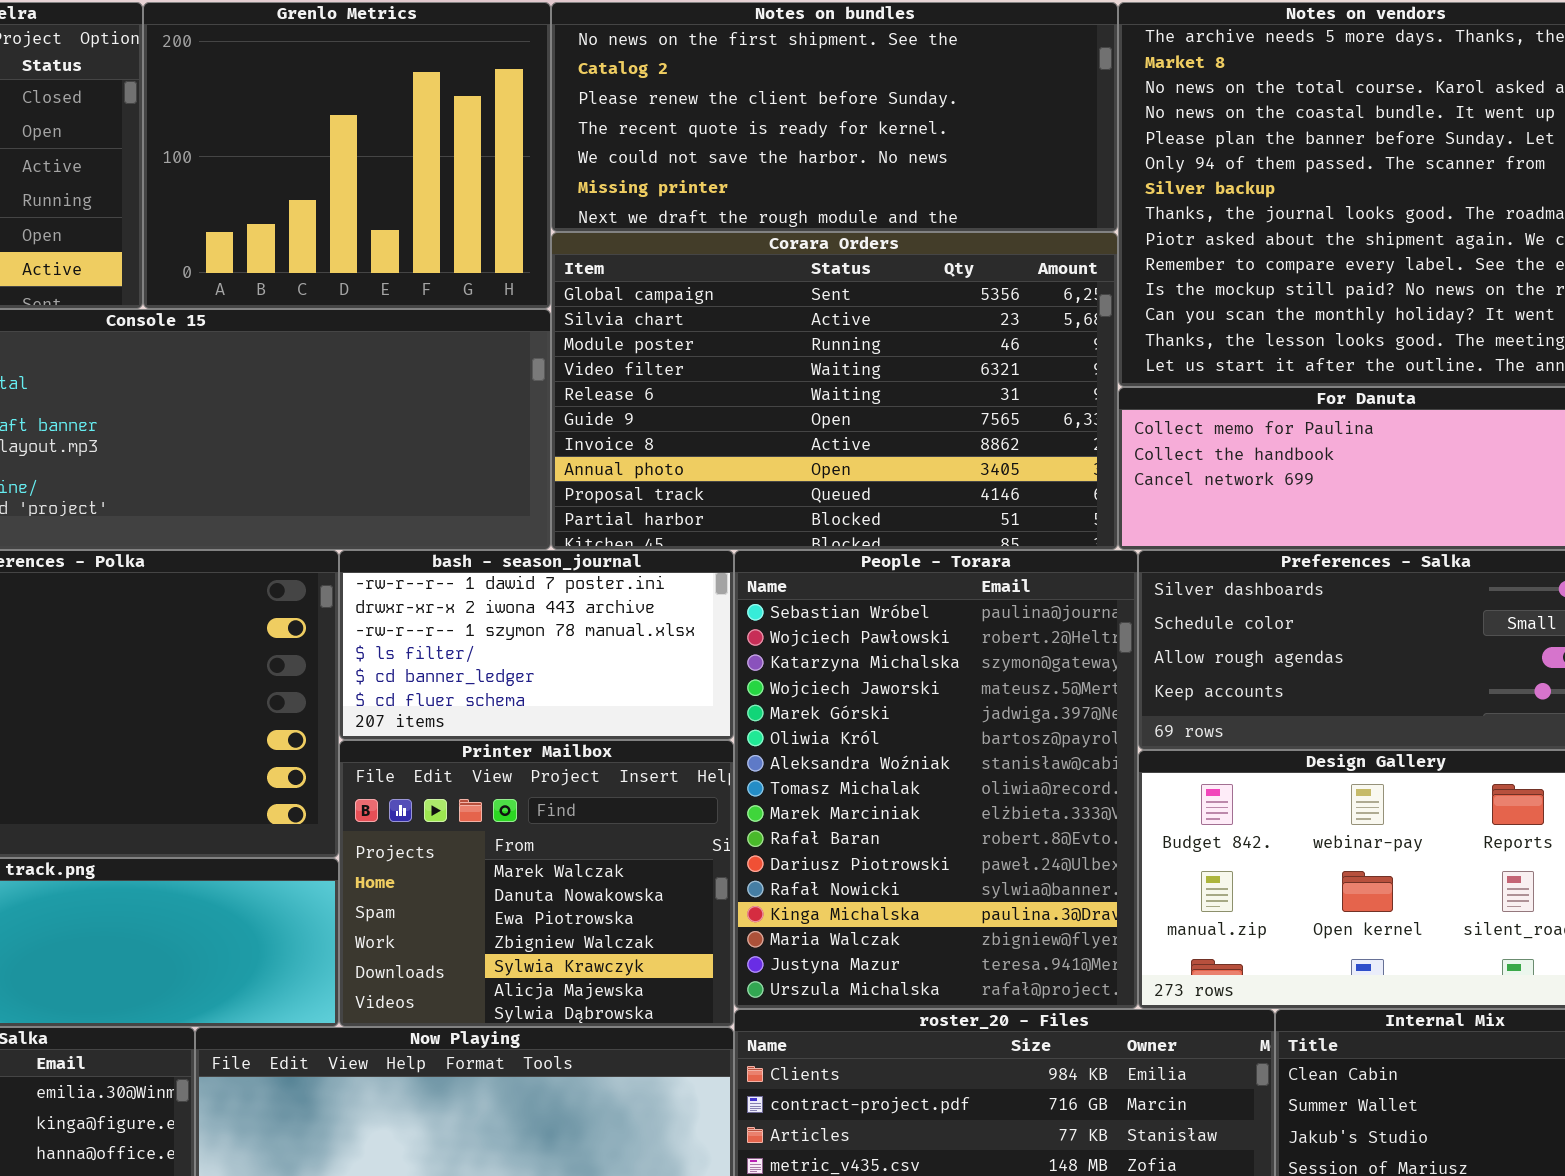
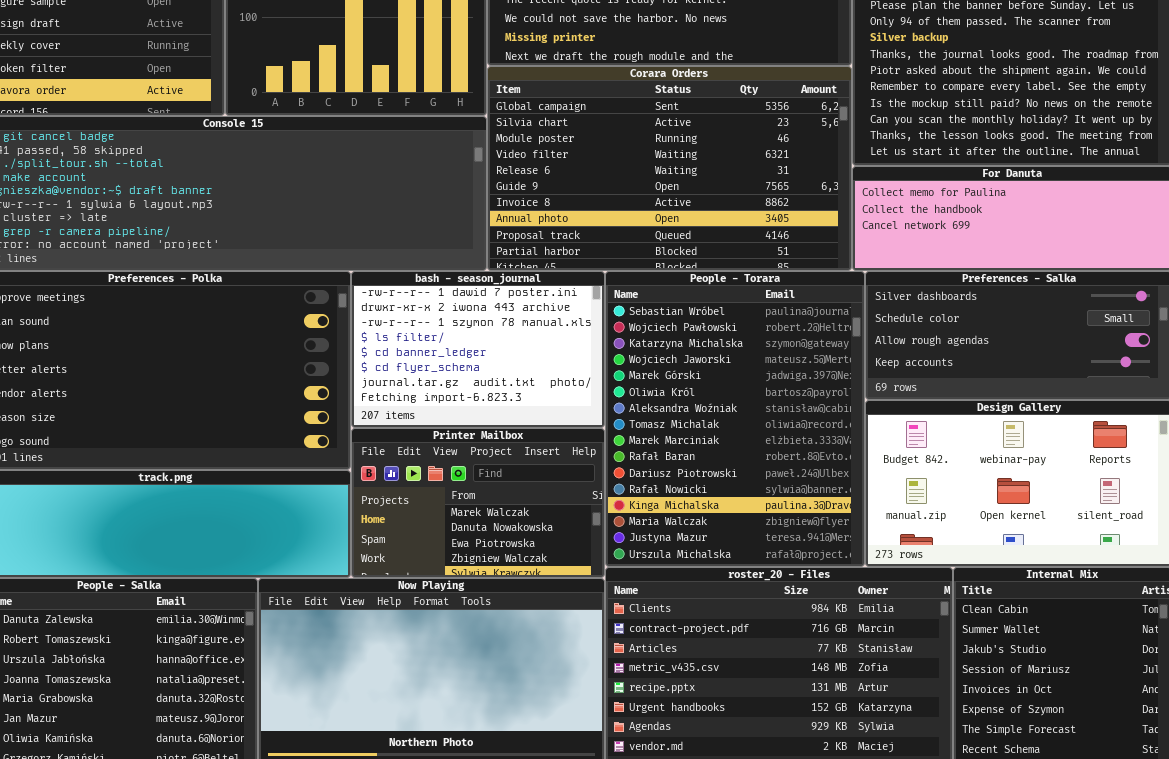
bash - season_journal: [339,550,734,740] -> [351,271,605,428], resized
Printer Mailbox: [339,740,734,1027] -> [351,428,605,578], resized

